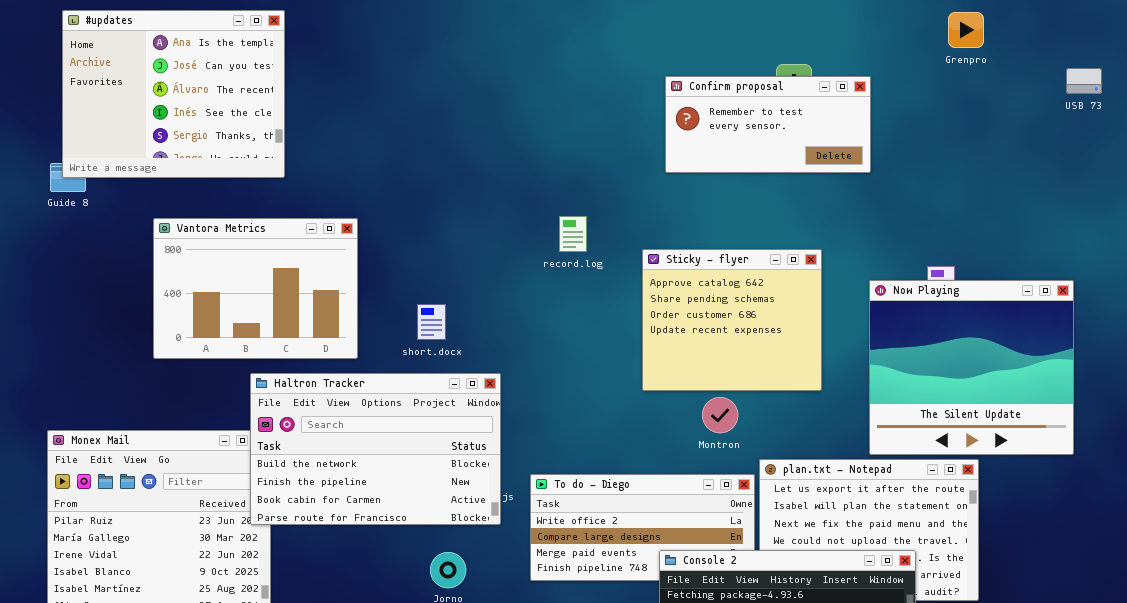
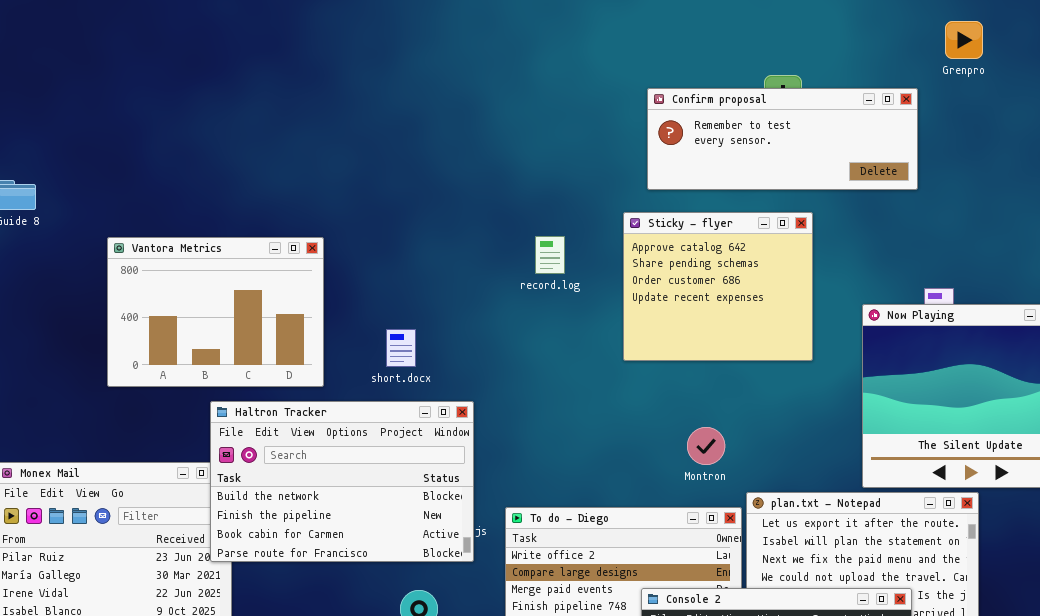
#updates: [62,10,285,178] -> none, closed
Confirm proposal: [665,76,871,173] -> [647,88,918,190], resized
Sticky - flyer: [642,249,822,391] -> [623,212,813,361], moved

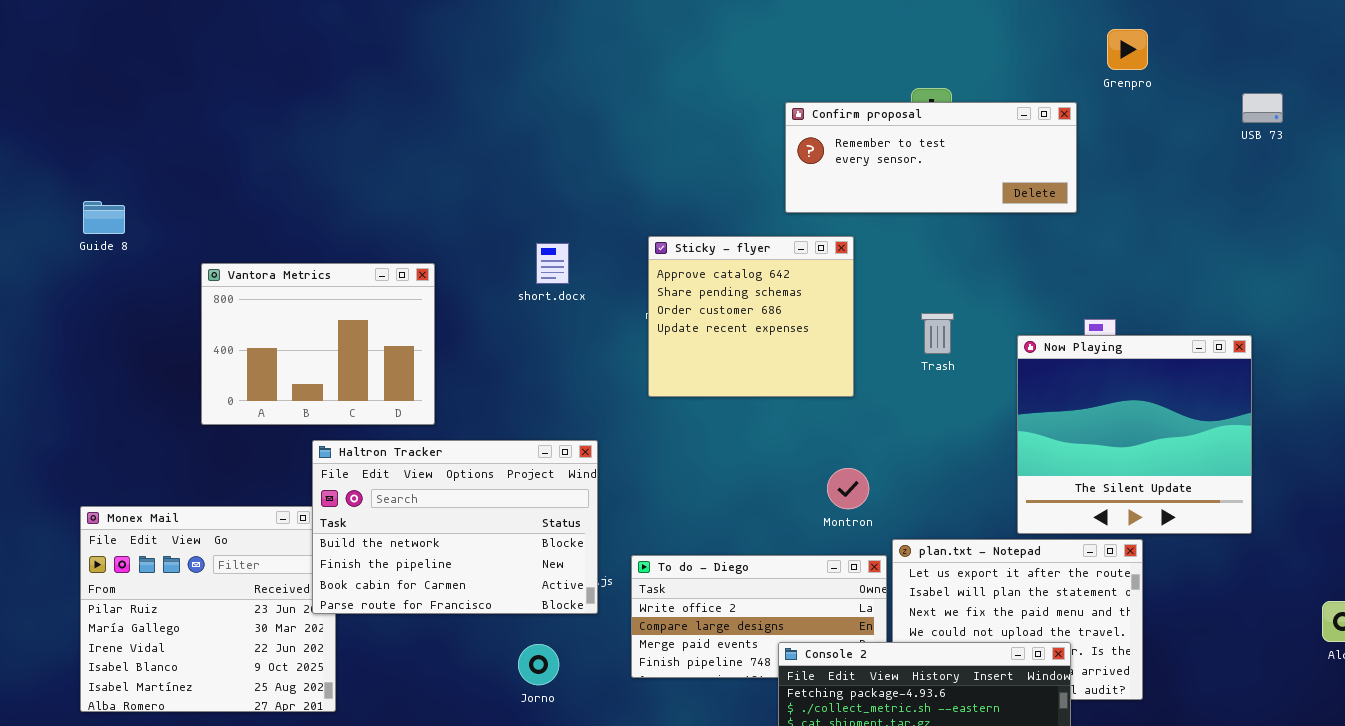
Sticky - flyer: [623,212,813,361] -> [648,236,854,397], moved
short.docx: [386,329,416,367] -> [536,243,569,284], moved

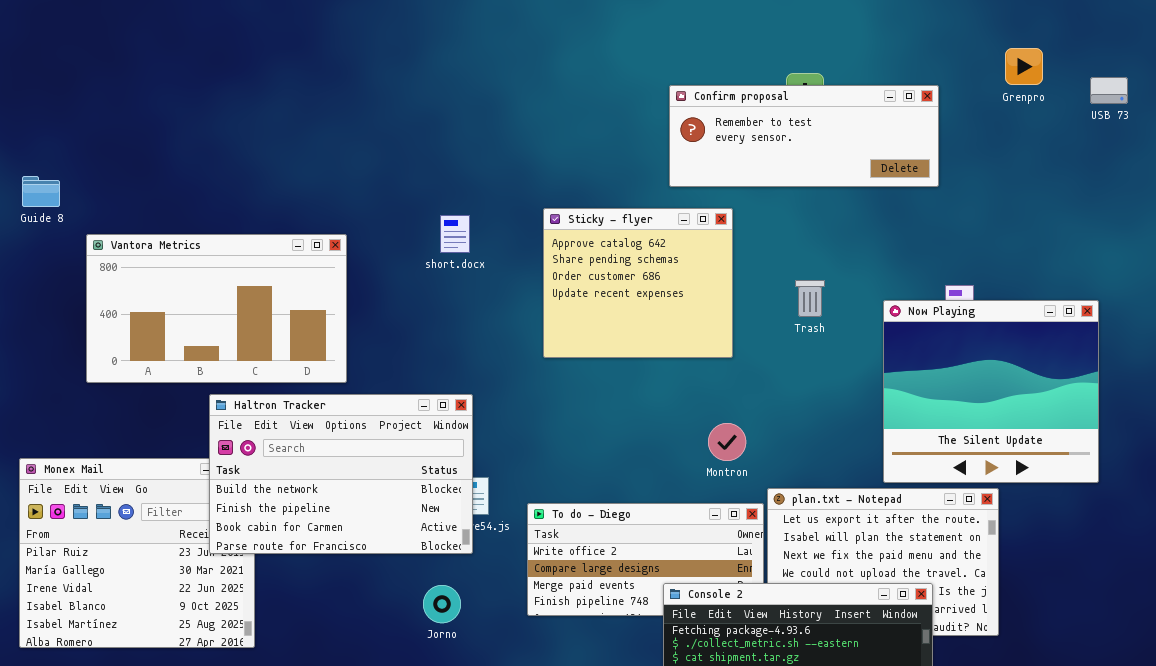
Grenpro: [1107,29,1148,70] -> [1005,48,1043,85], moved
Vantora Metrics: [201,263,435,425] -> [86,234,347,383], resized
Haltron Tracker: [312,440,598,614] -> [209,394,473,554], moved

